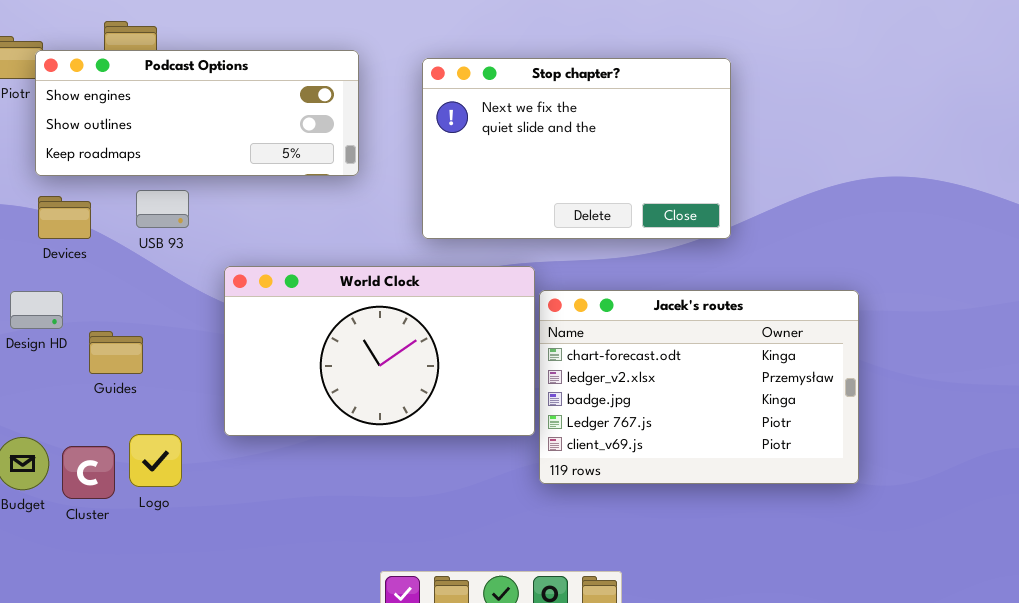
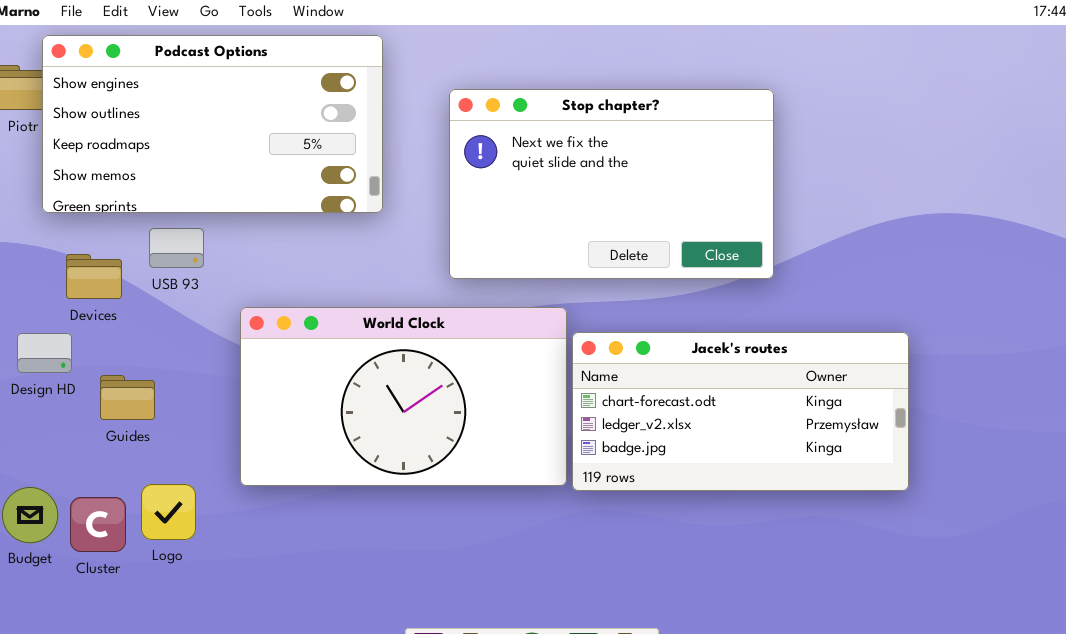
Podcast Options: [35,50,359,176] -> [42,35,383,213], resized
Devices: [38,196,91,239] -> [66,254,122,299], moved
Jacek's routes: [539,290,859,484] -> [572,332,909,491], resized

